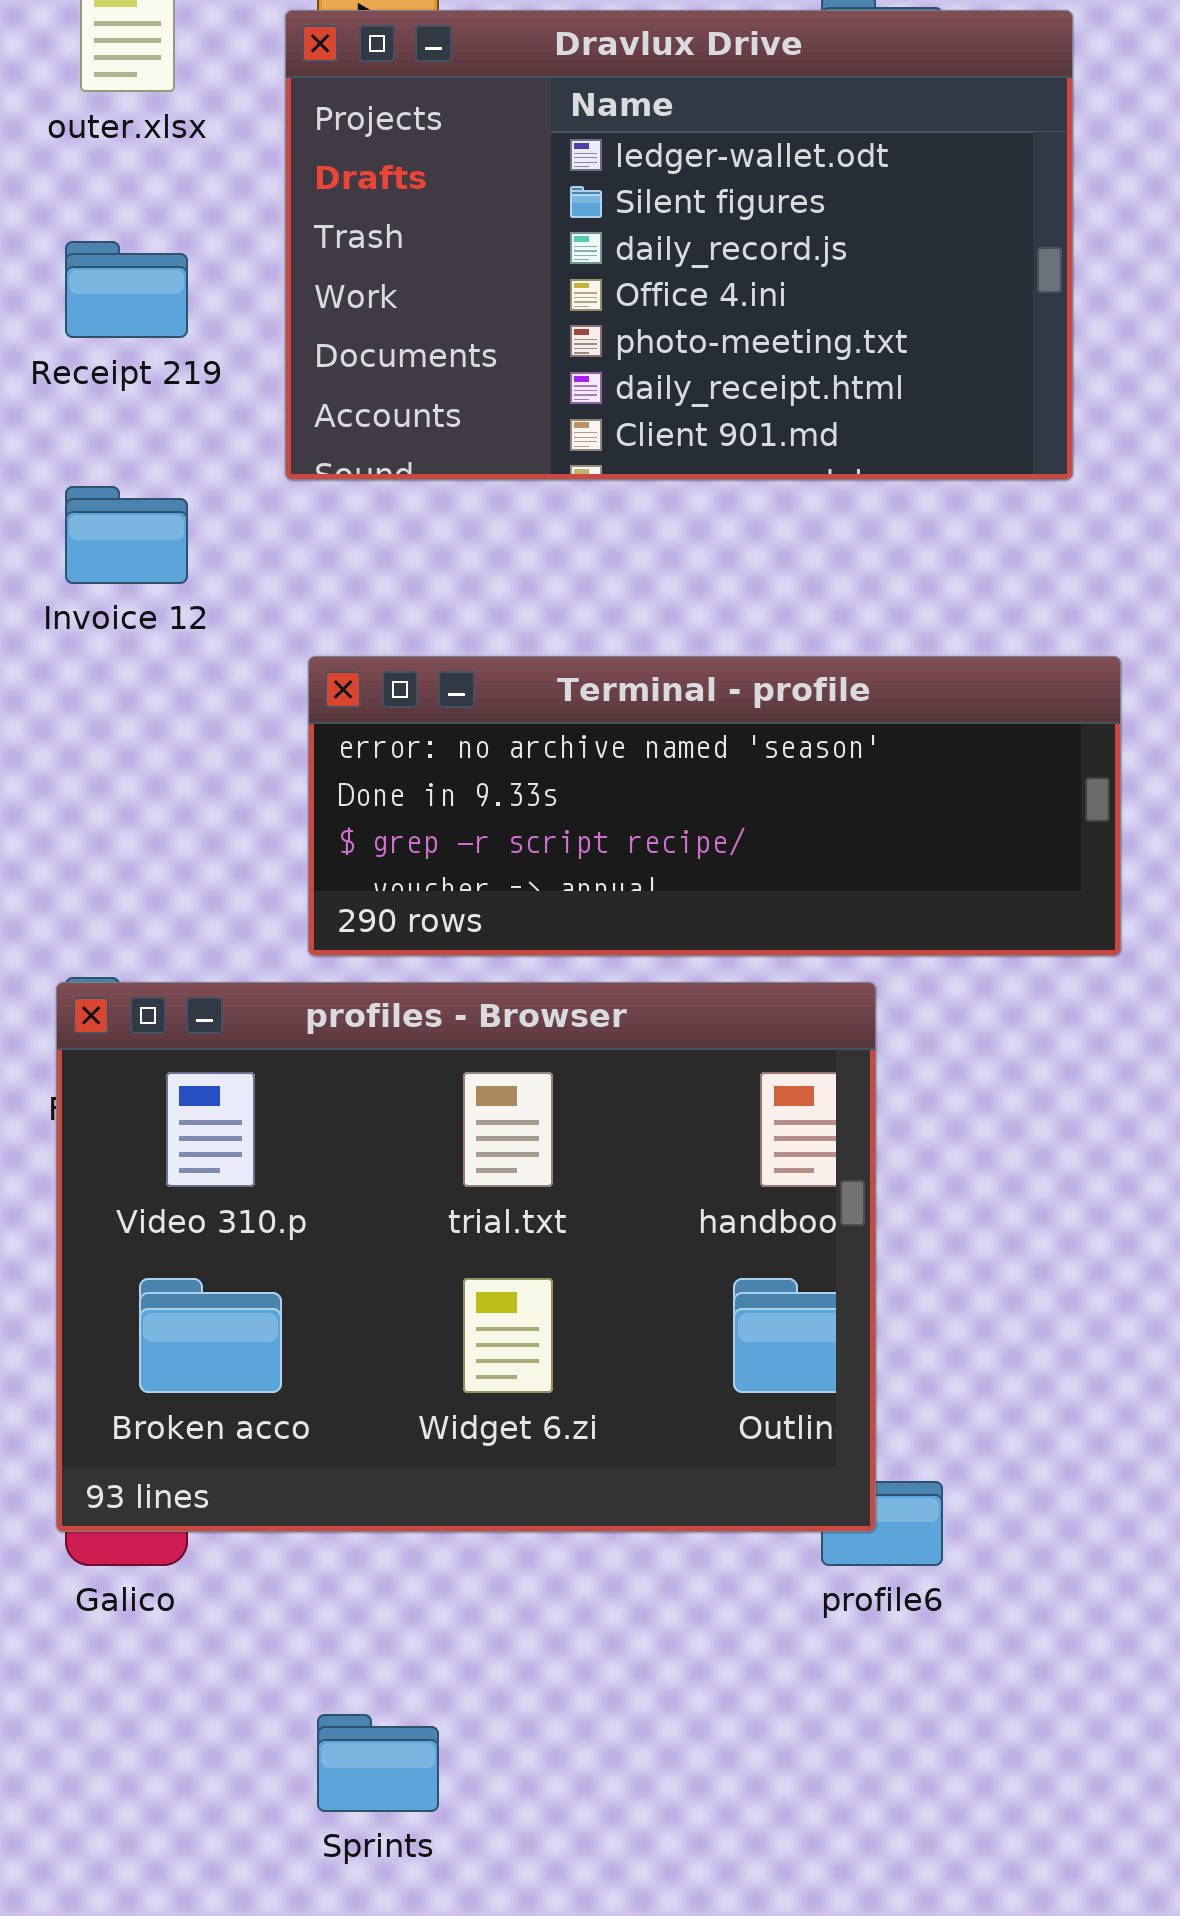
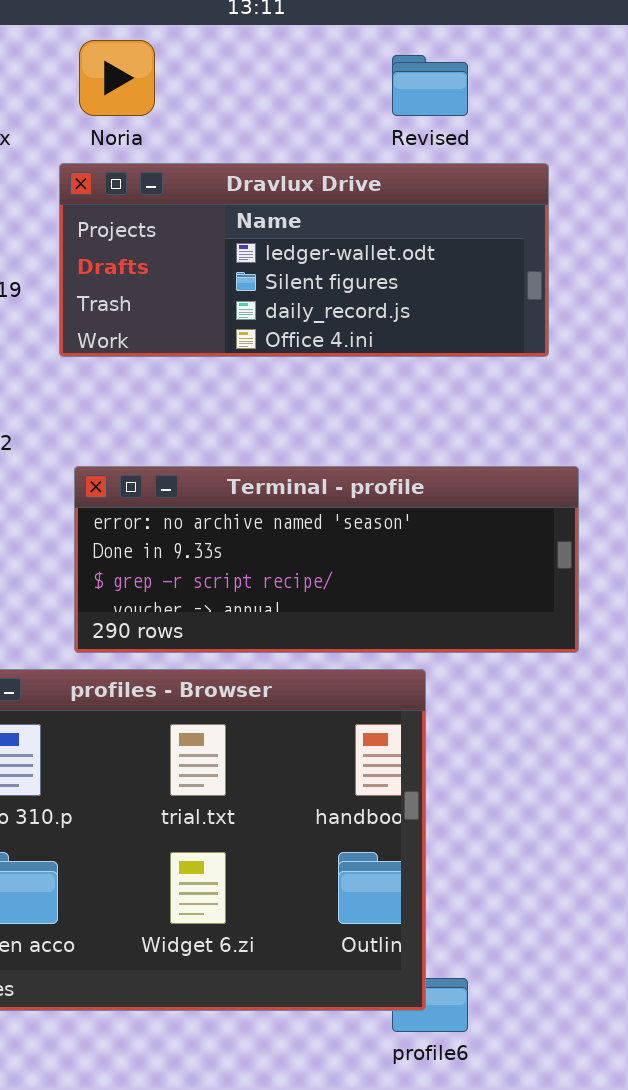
Dravlux Drive: [285,10,1073,480] -> [59,163,549,357], resized

